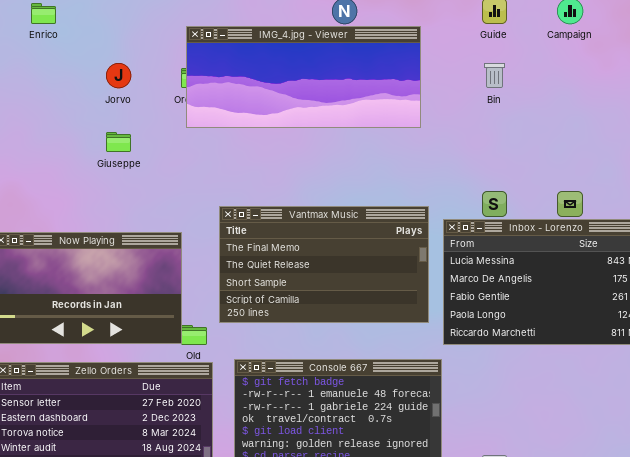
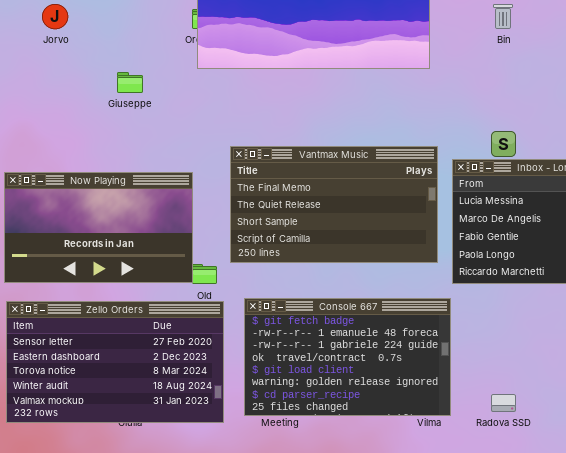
Jorvo: [106,63,131,88] -> [42,4,68,29], moved

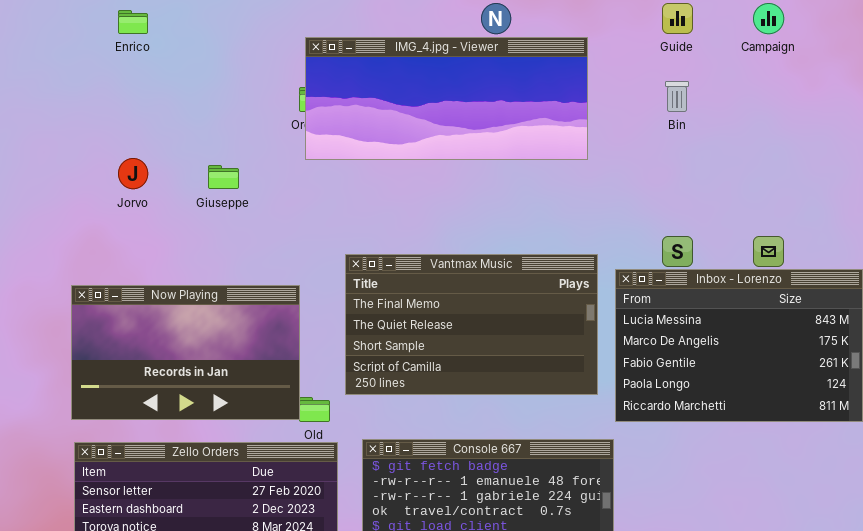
Jorvo: [42,4,68,29] -> [118,158,148,189], moved

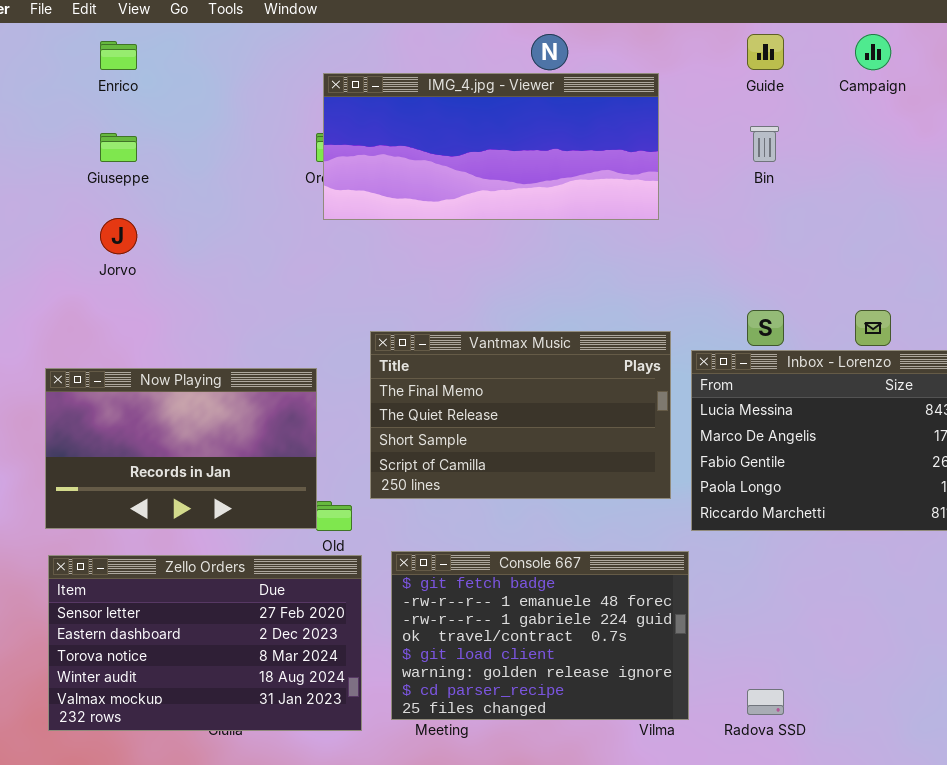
Giuseppe: [208,165,239,189] -> [100,133,137,162], moved

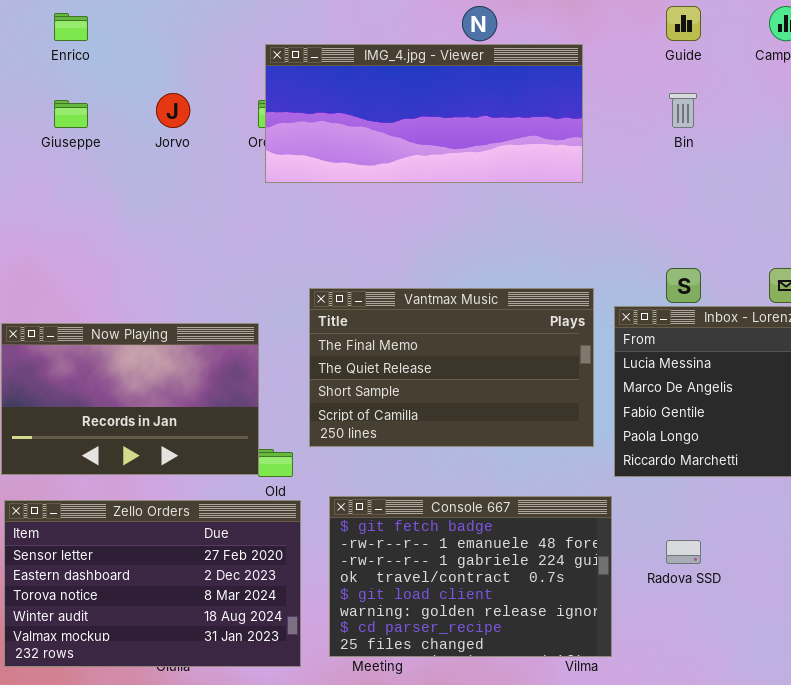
Jorvo: [100,218,137,254] -> [156,93,190,128], moved
Radova SSD: [747,689,784,715] -> [666,540,701,564], moved

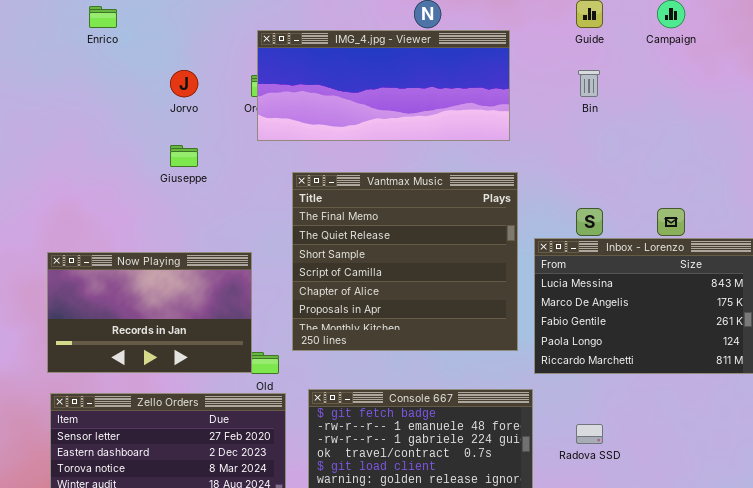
Giuseppe: [54,100,88,128] -> [170,145,198,167], moved
Vantmax Music: [309,288,594,447] -> [292,172,518,351], resized

